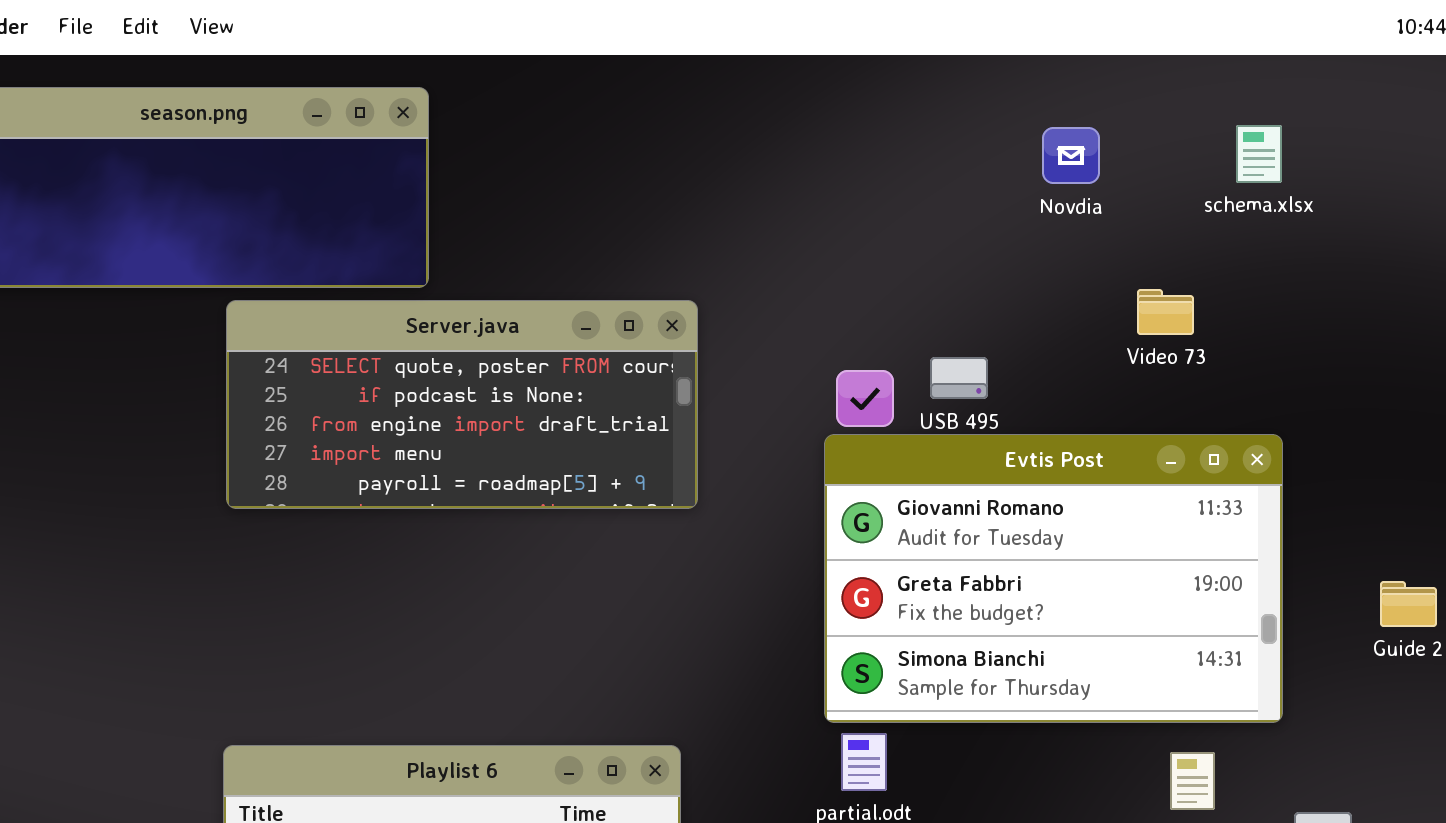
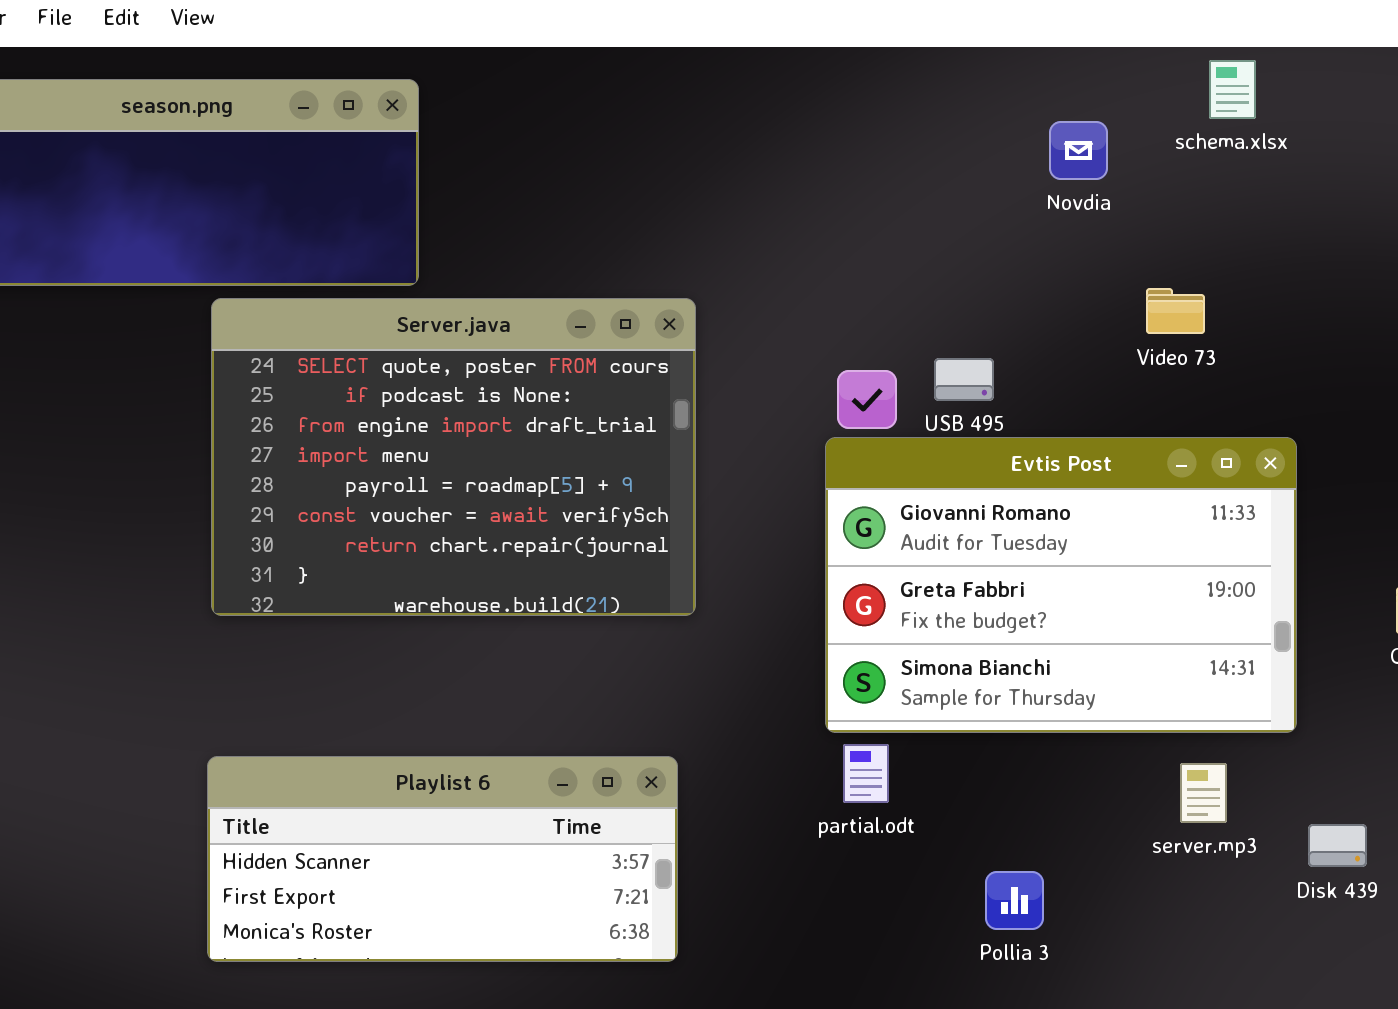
schema.xlsx: [1236,125,1282,183] -> [1209,60,1256,119], moved
Server.java: [226,300,698,509] -> [211,298,696,616], resized

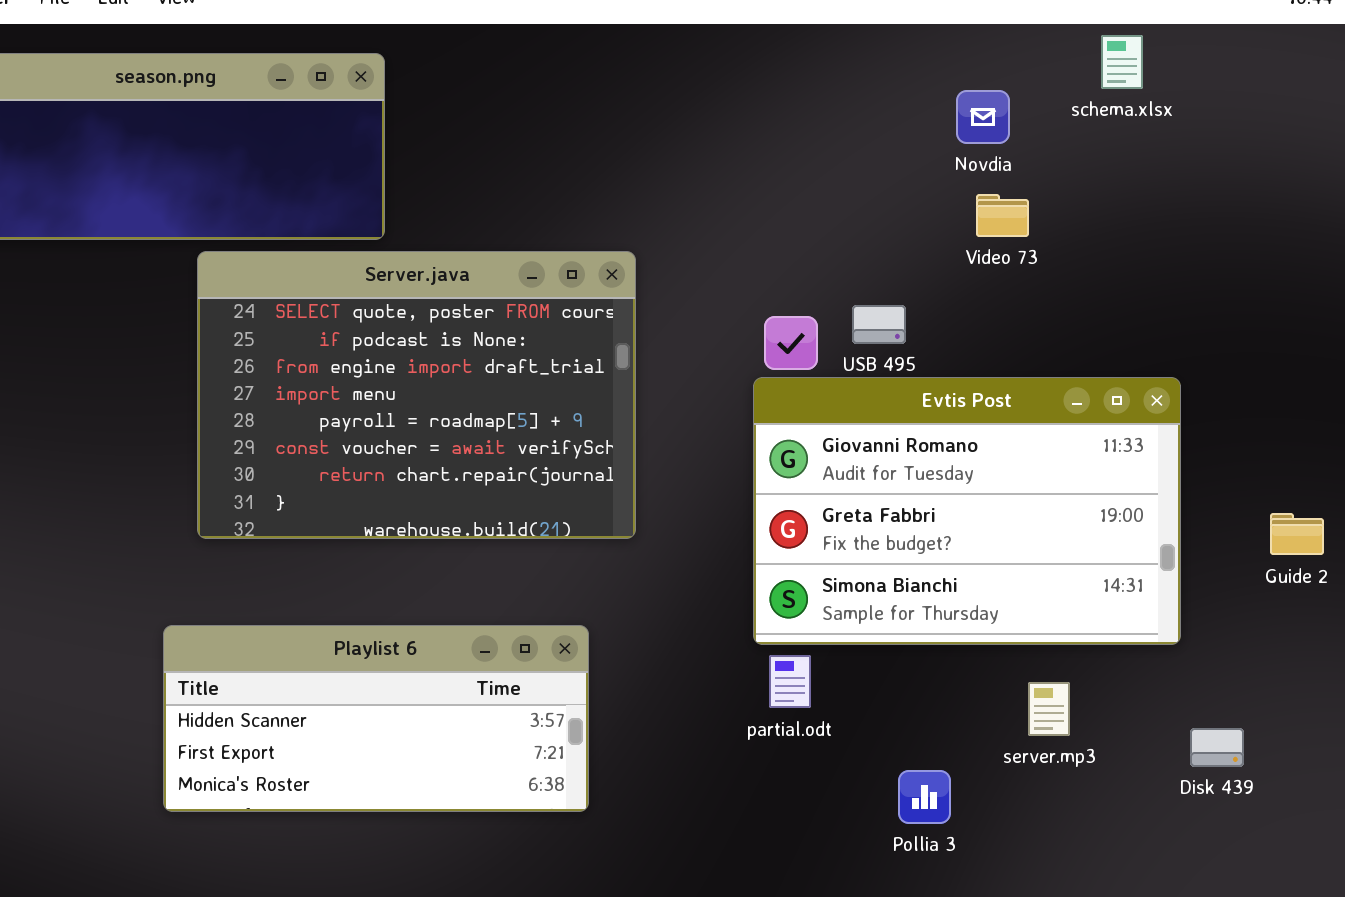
Video 73: [1146,288,1205,334] -> [976,194,1029,237], moved
Playlist 6: [207,756,678,962] -> [163,625,589,812], moved
server.mp3: [1180,763,1227,823] -> [1028,682,1070,736], moved

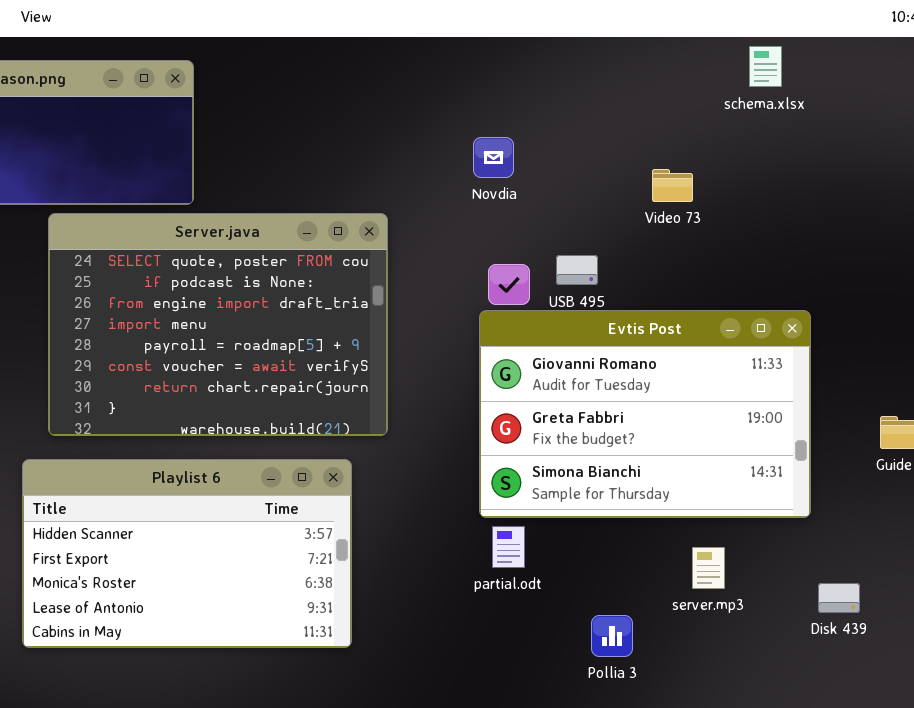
Novdia: [956,90,1010,144] -> [473,137,514,178], moved
Playlist 6: [163,625,589,812] -> [22,459,352,648], resized

